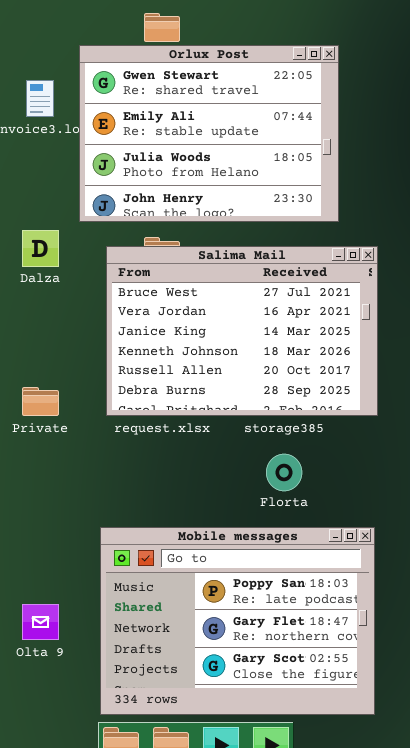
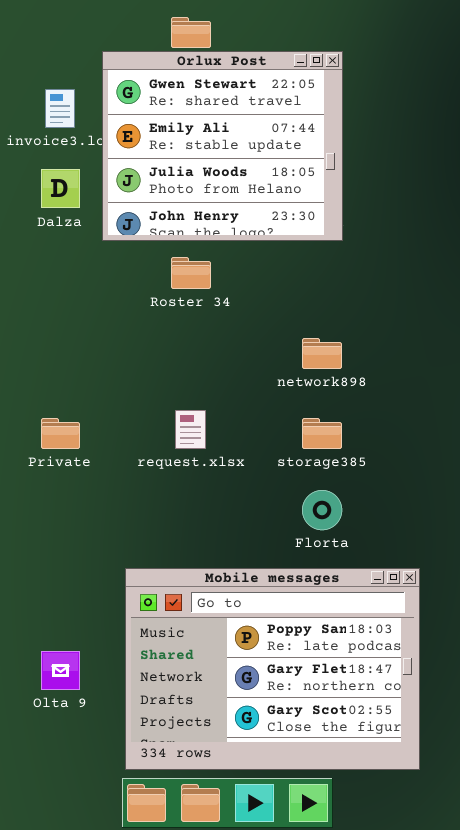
Orlux Post: [79,45,339,222] -> [102,51,343,241], resized
Dalza: [22,230,59,267] -> [41,169,80,208], moved
Salima Mail: [106,246,378,416] -> none, closed

